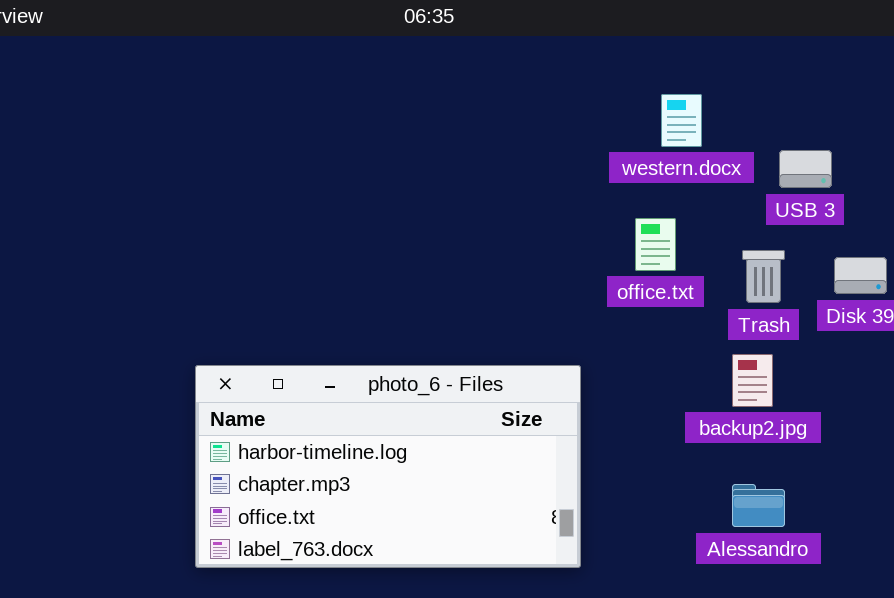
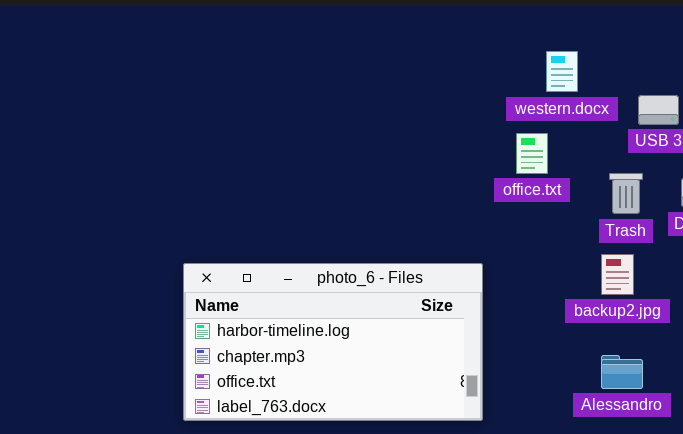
office.txt: [635,218,676,271] -> [516,133,548,174], moved

